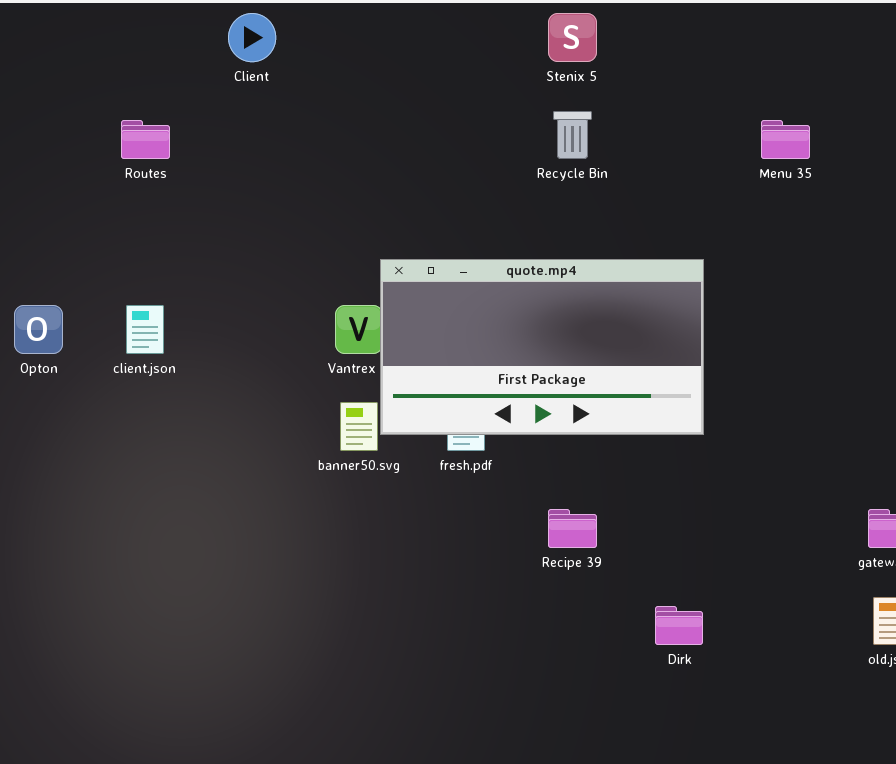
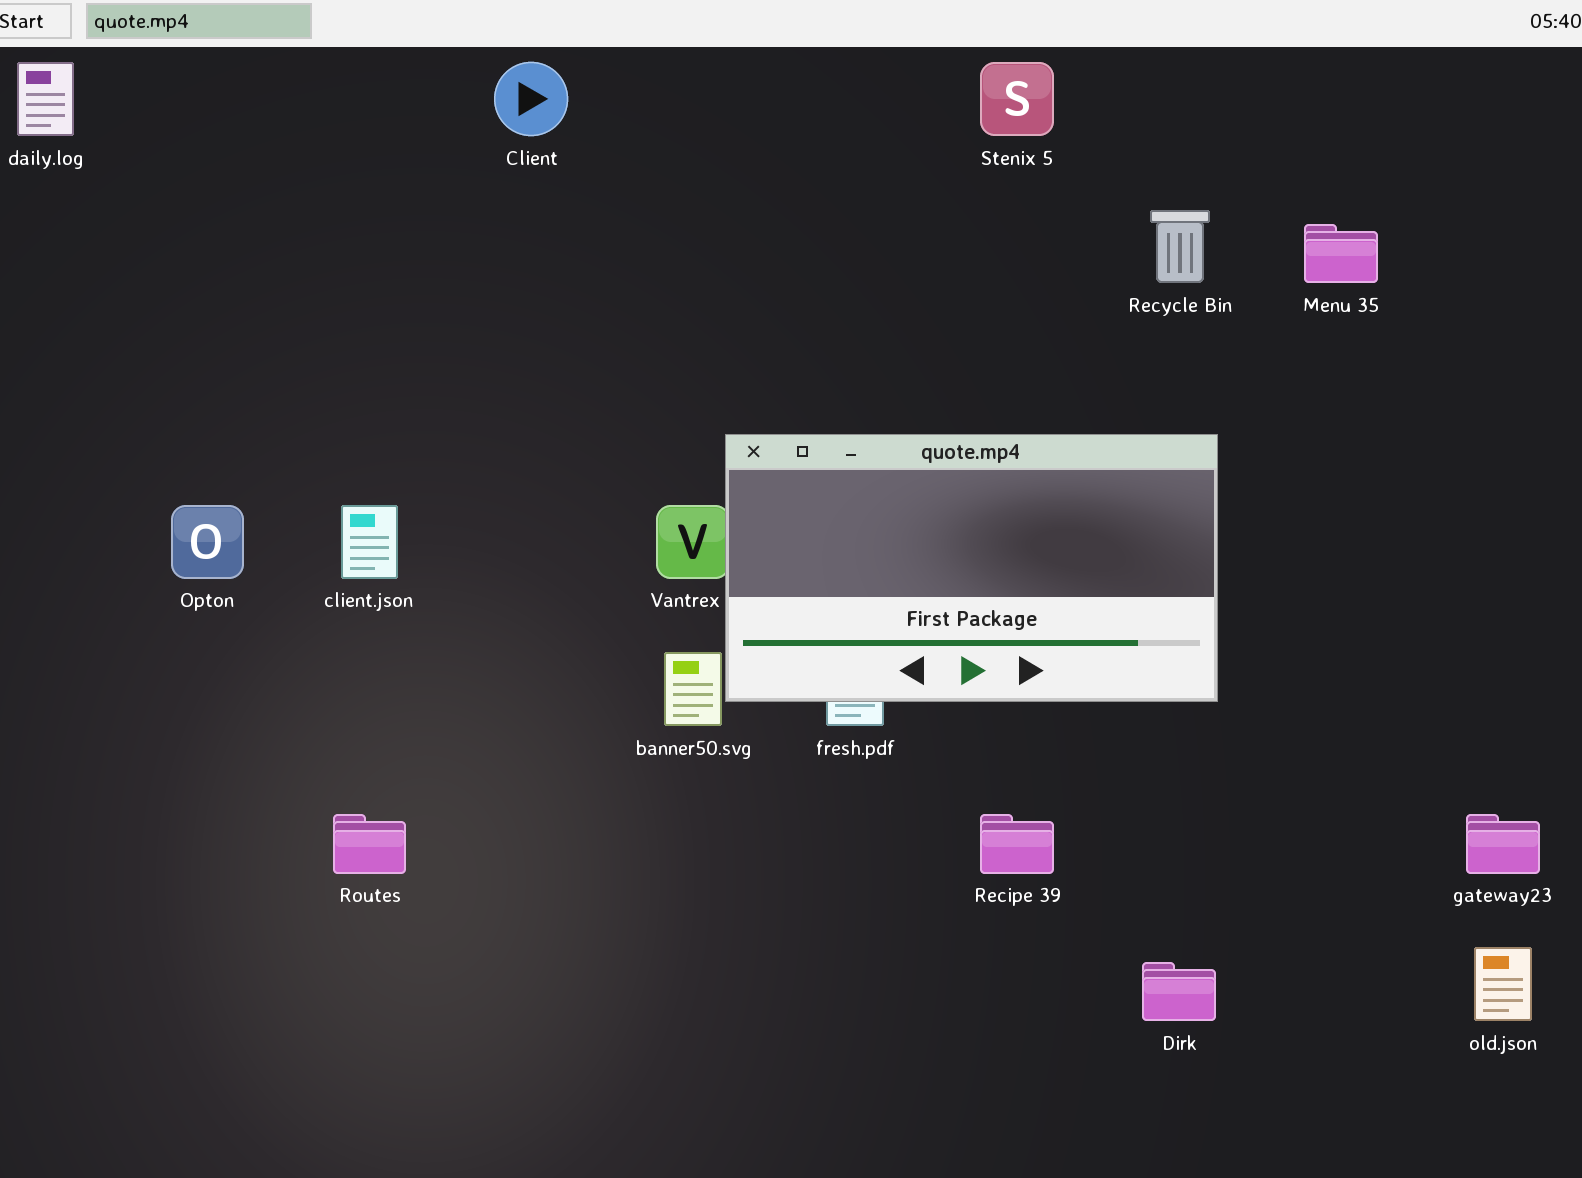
Recycle Bin: [553,111,592,159] -> [1150,210,1210,283], moved
Routes: [121,120,170,159] -> [333,814,406,874], moved

